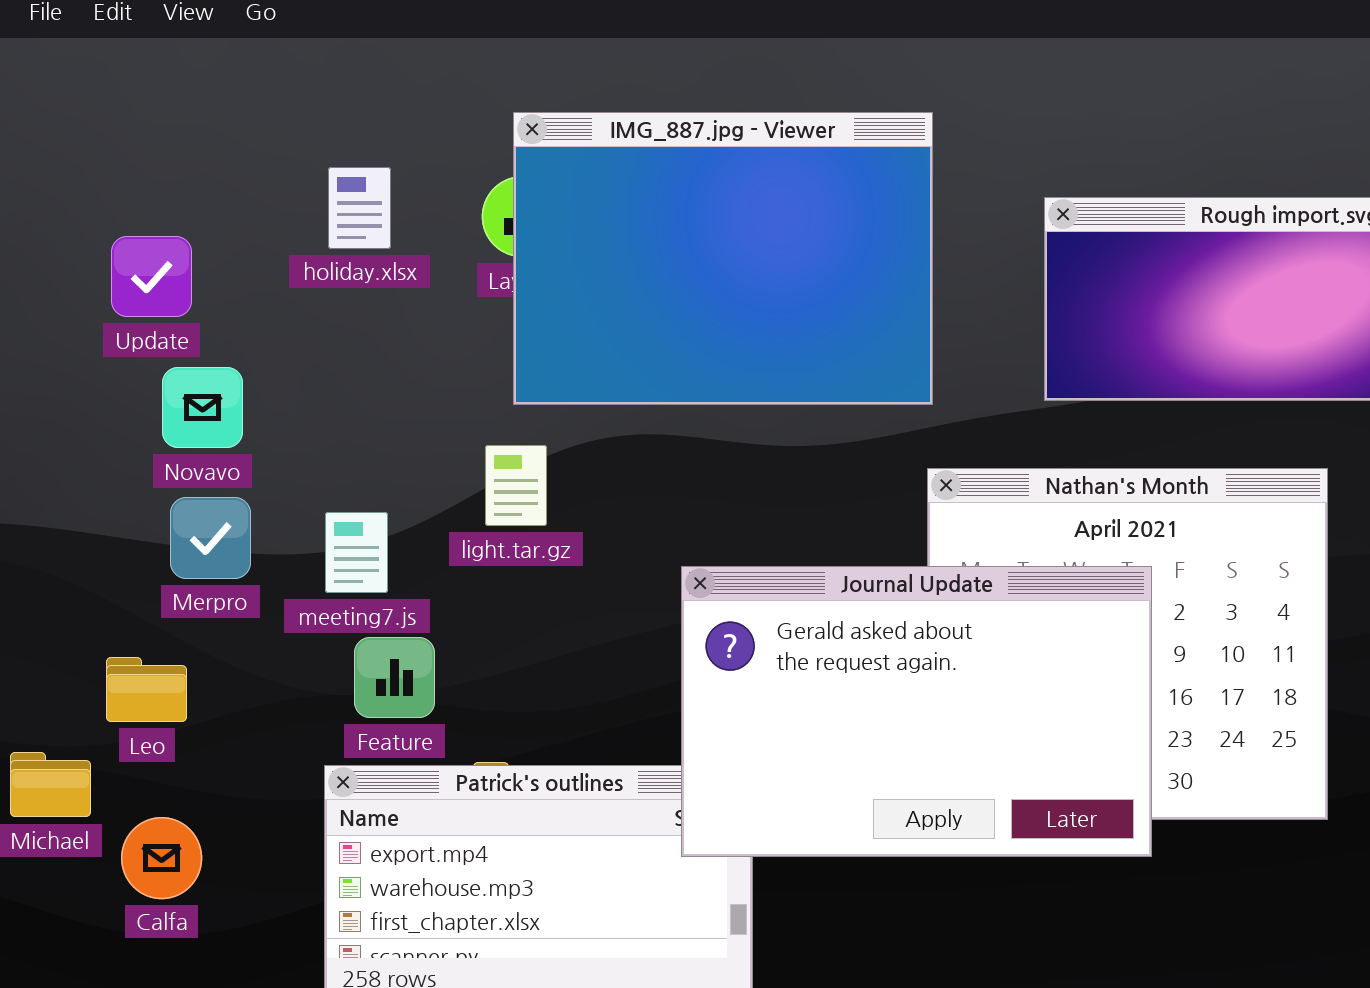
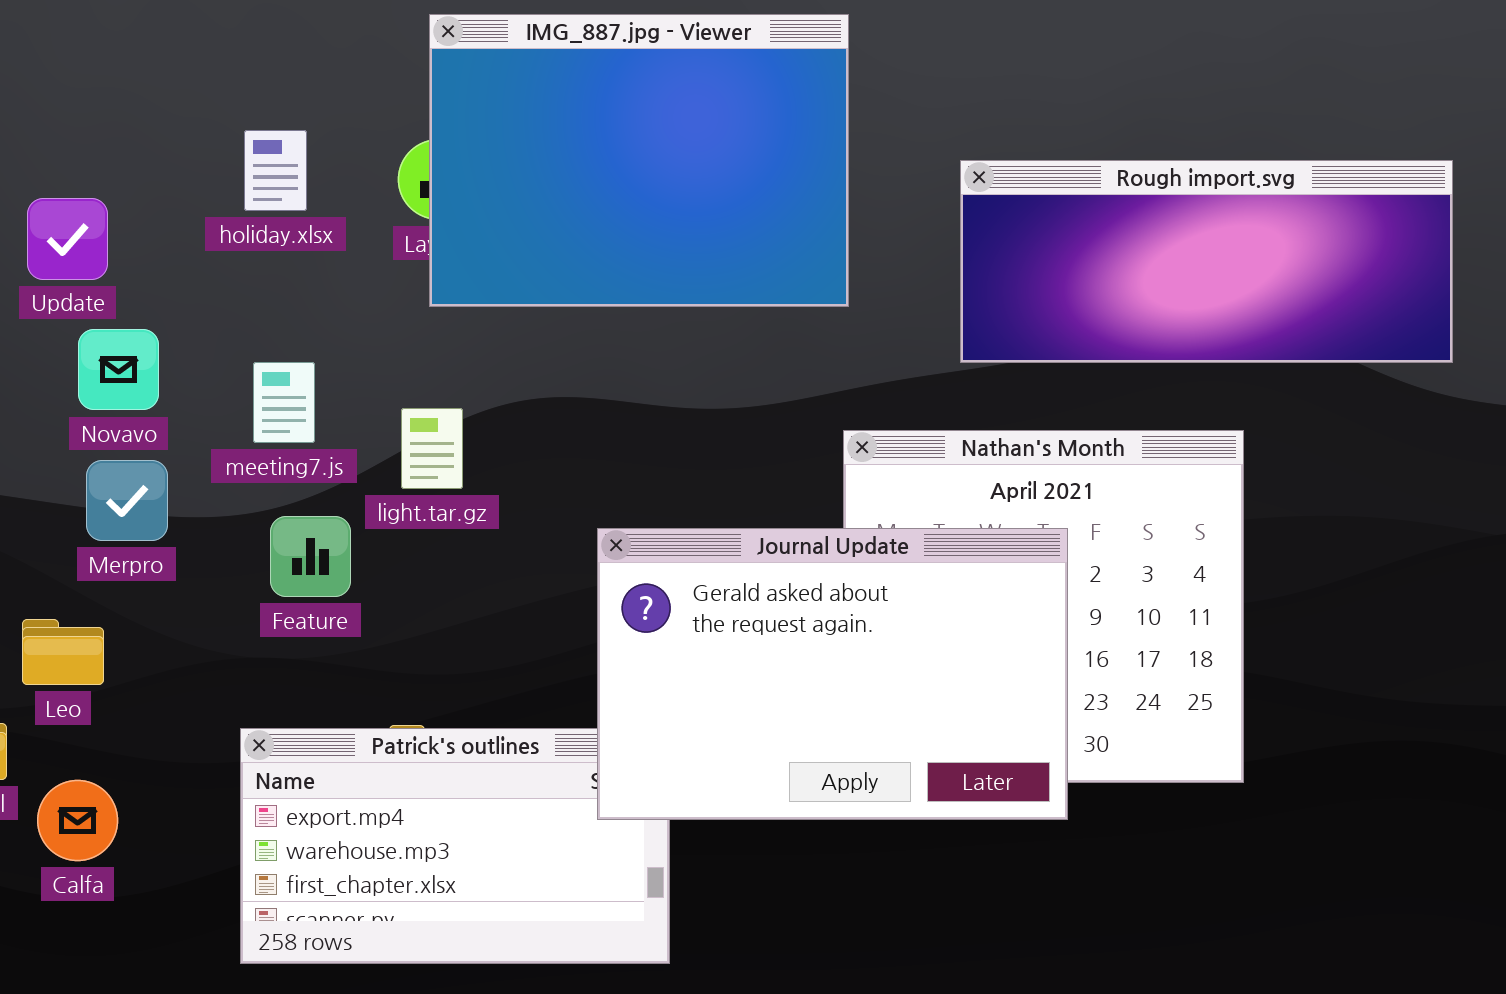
IMG_887.jpg - Viewer: [513,112,933,405] -> [429,14,849,307], moved
meeting7.js: [325,512,388,593] -> [253,362,315,443], moved
Feature: [354,637,435,718] -> [270,516,351,597], moved

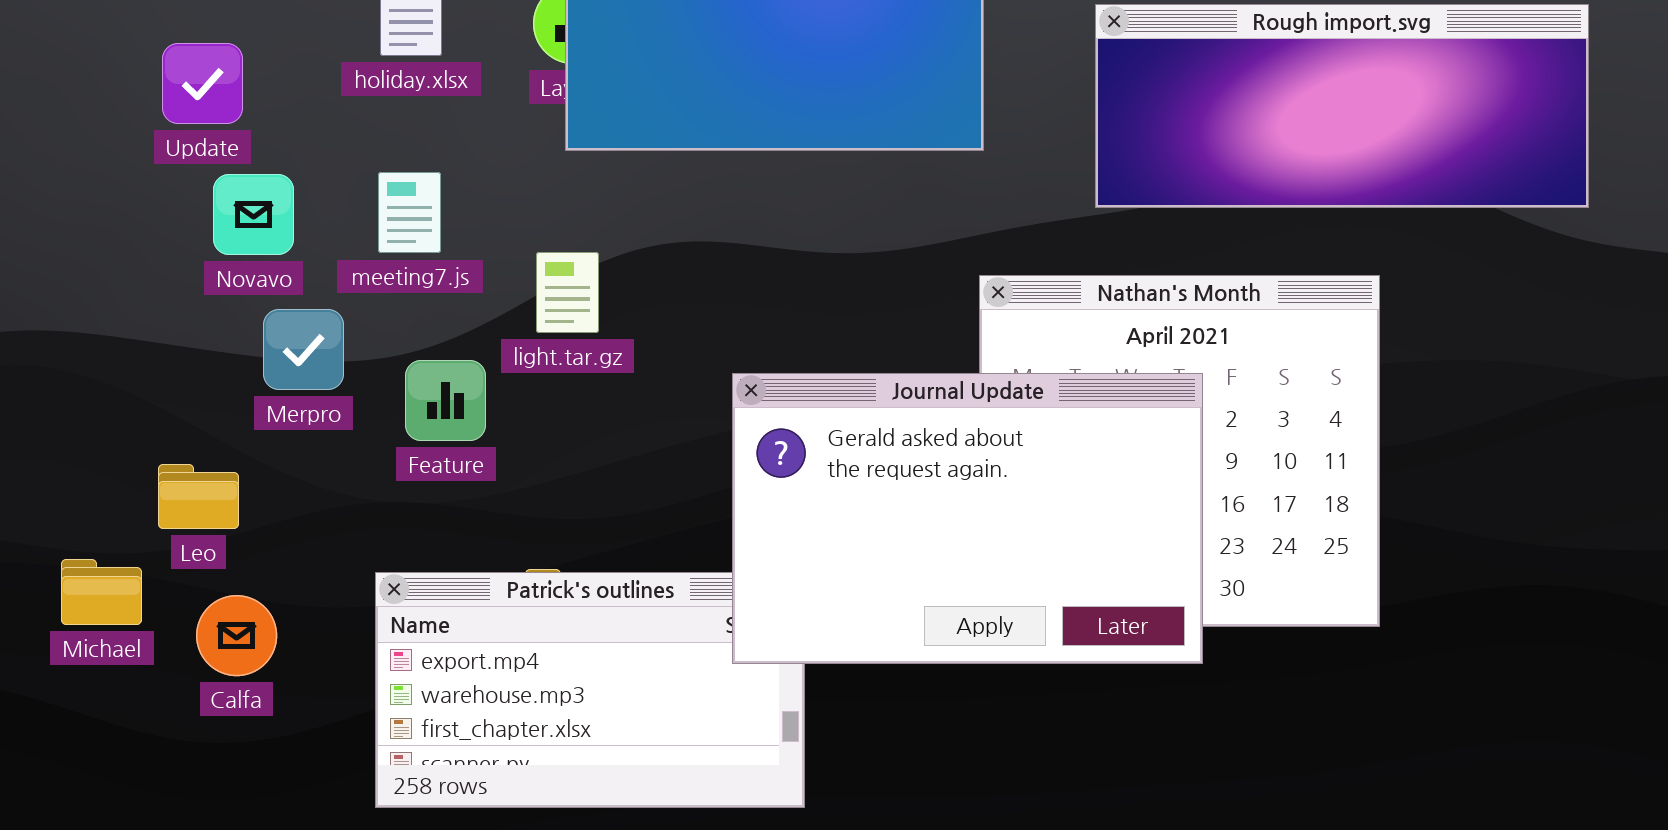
meeting7.js: [253,362,315,443] -> [378,172,441,253], moved
Merpro: [86,460,168,541] -> [263,309,344,390], moved
Calfa: [37,780,118,861] -> [196,595,277,676], moved

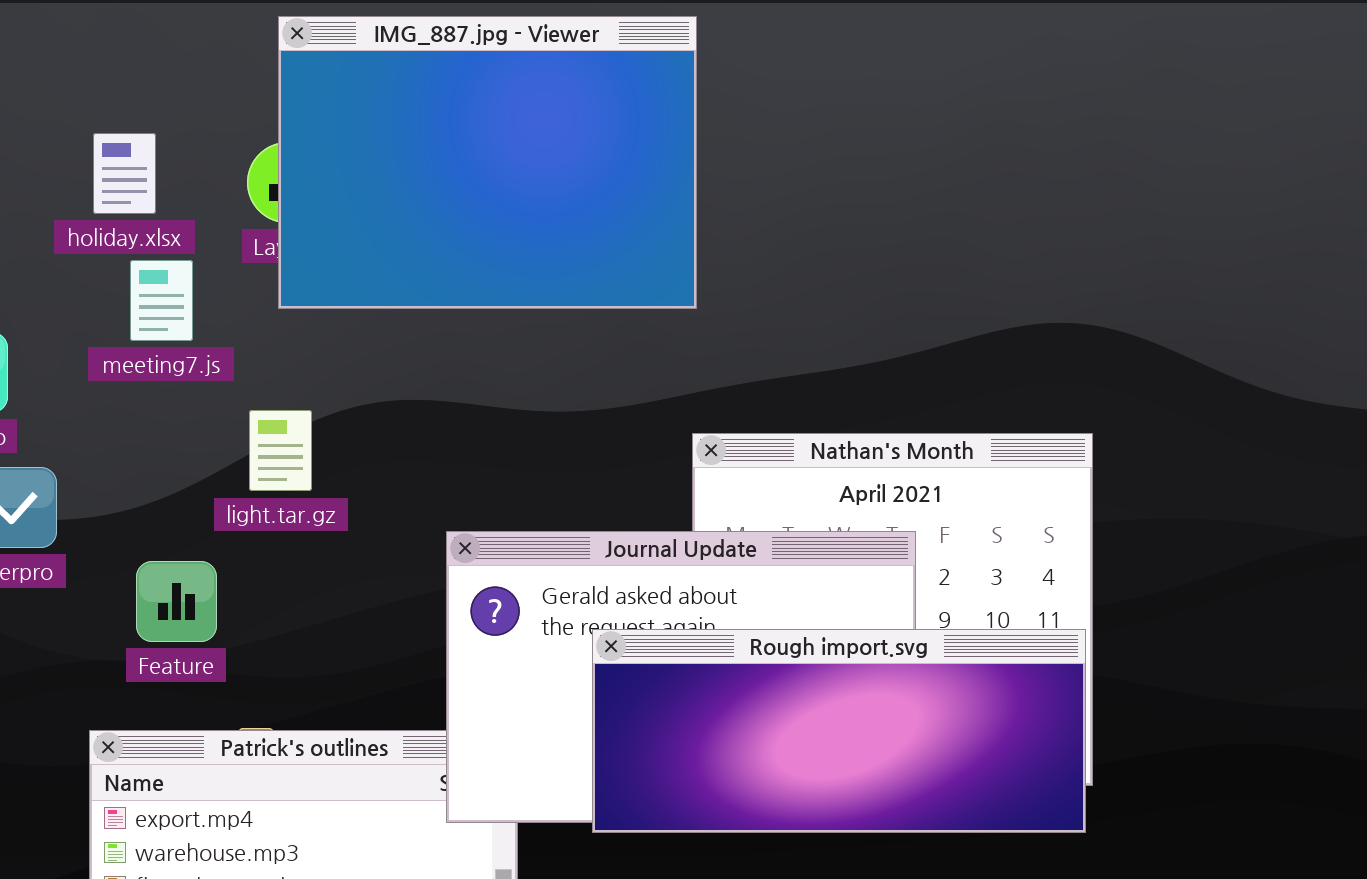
Rough import.svg: [1095,4,1589,208] -> [592,629,1086,833], moved
meeting7.js: [378,172,441,253] -> [130,260,193,341], moved
Feature: [405,360,486,441] -> [136,561,217,642], moved

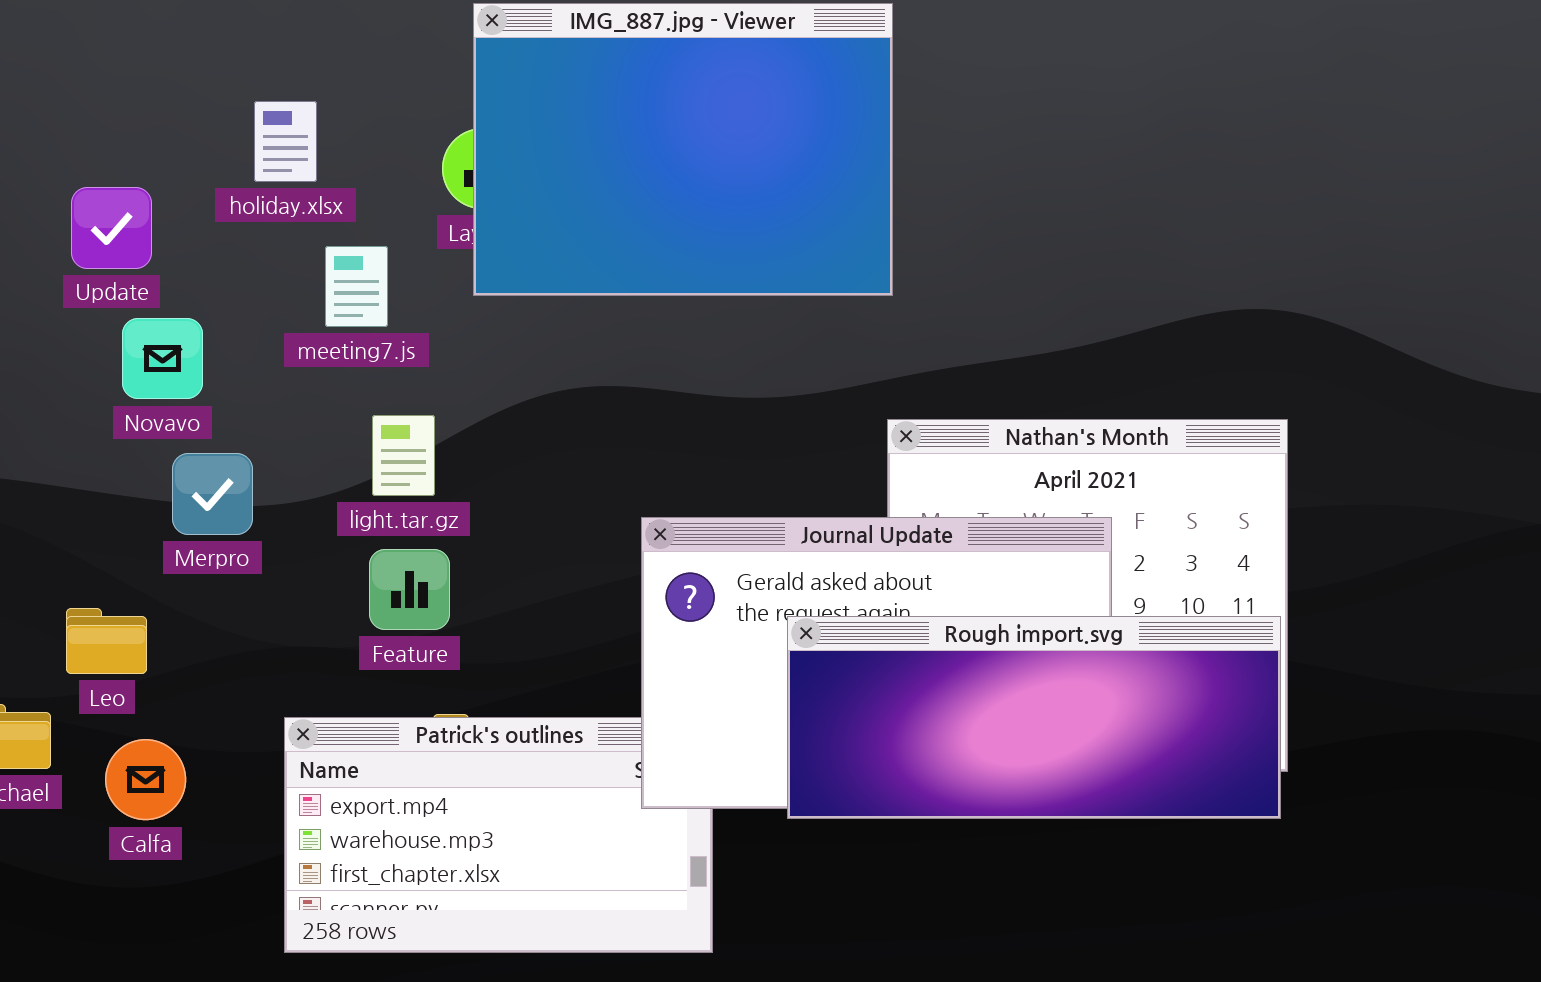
holiday.xlsx: [93,133,156,214] -> [254,101,317,182], moved
light.tar.gz: [249,410,312,491] -> [372,415,435,496], moved
Feature: [136,561,217,642] -> [369,549,450,630], moved

